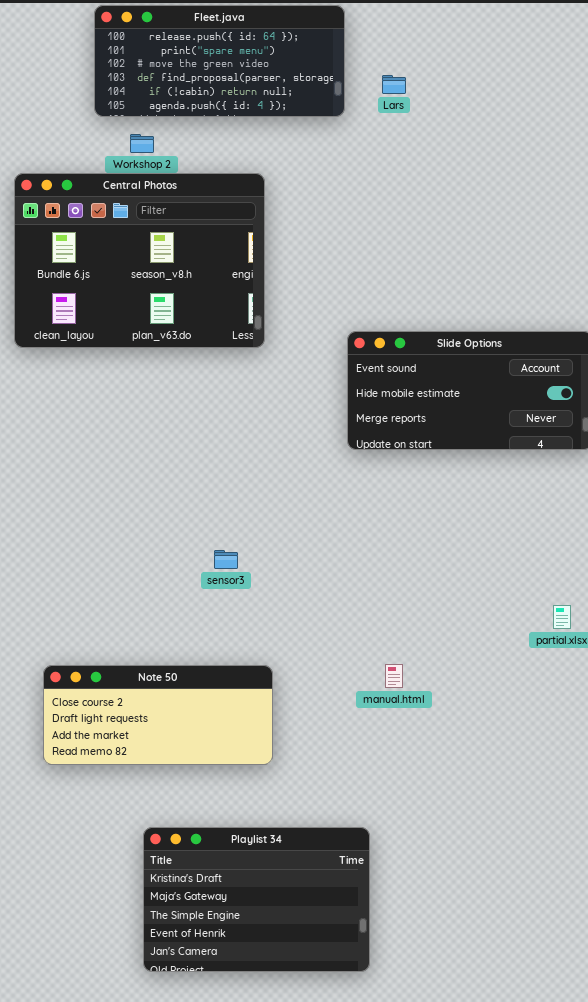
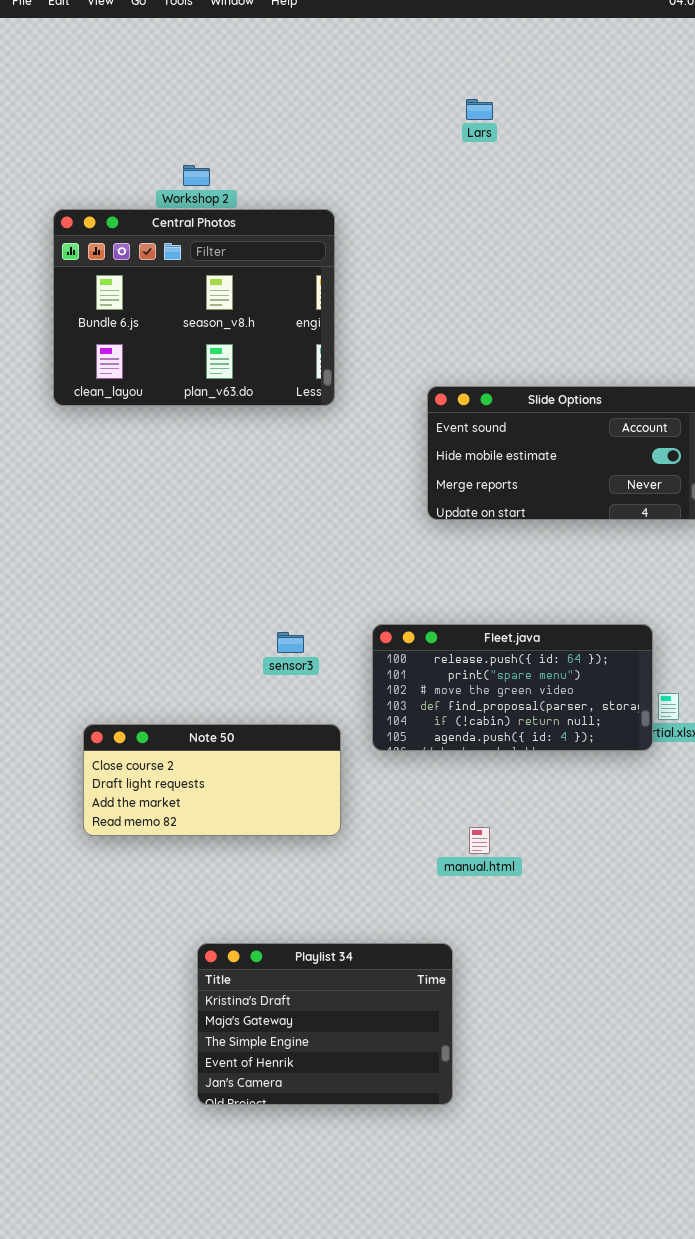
Fleet.java: [94,5,345,117] -> [372,624,653,751], moved
manual.html: [385,664,403,688] -> [469,827,490,854], moved
Note 50: [43,665,273,765] -> [83,724,341,836], moved

